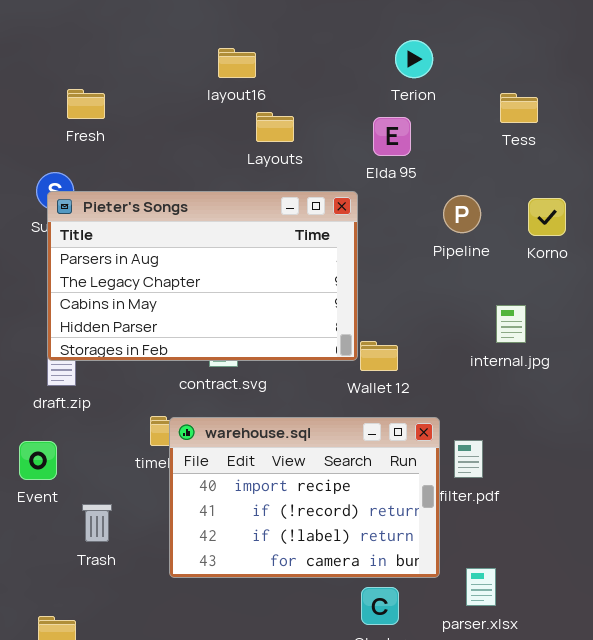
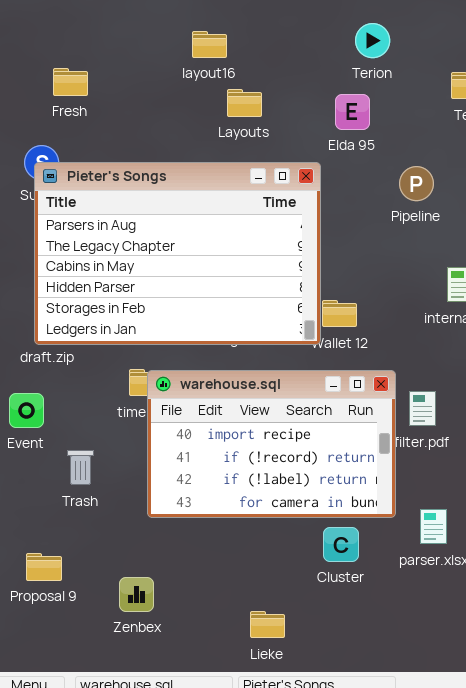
Pieter's Songs: [47,191,358,361] -> [34,162,321,345], resized

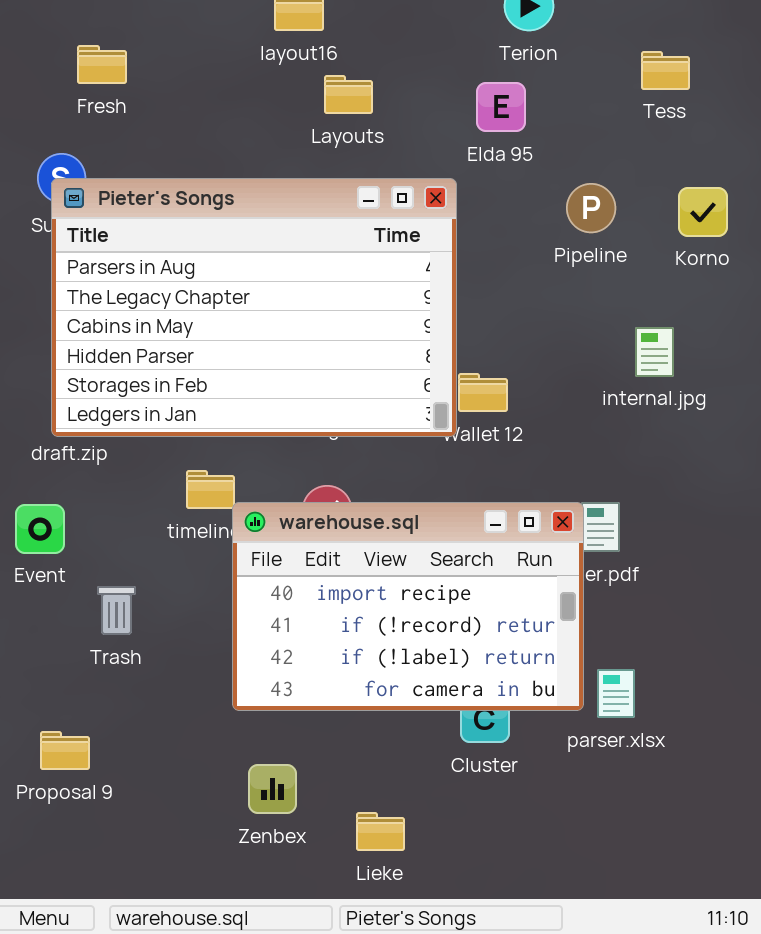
warehouse.sql: [147,370,396,518] -> [232,502,584,711], moved
Zenbex: [119,577,154,612] -> [248,764,297,814], moved

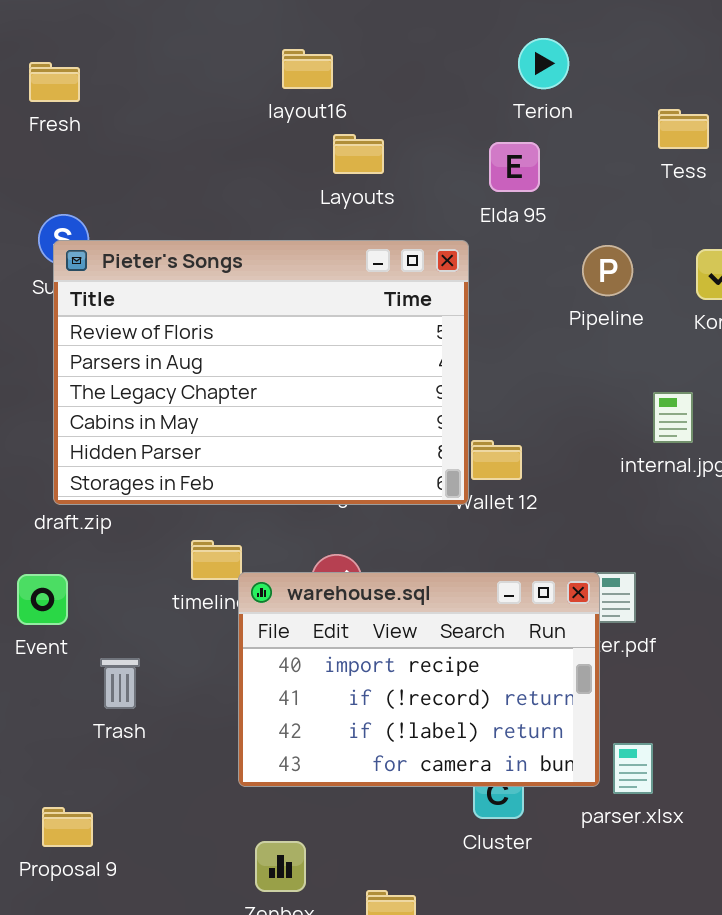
Fresh: [77,45,127,84] -> [29,62,80,102], moved
Pieter's Songs: [51,178,457,437] -> [53,240,469,505], scrolled up 1 row

